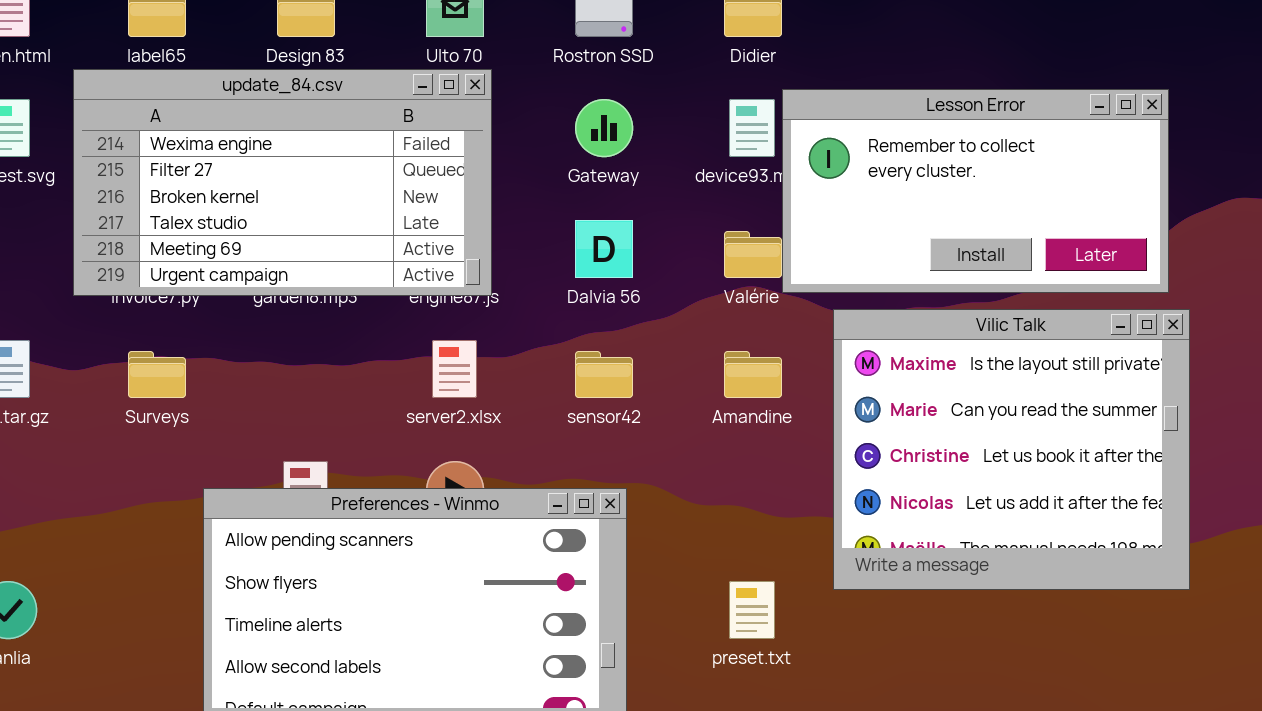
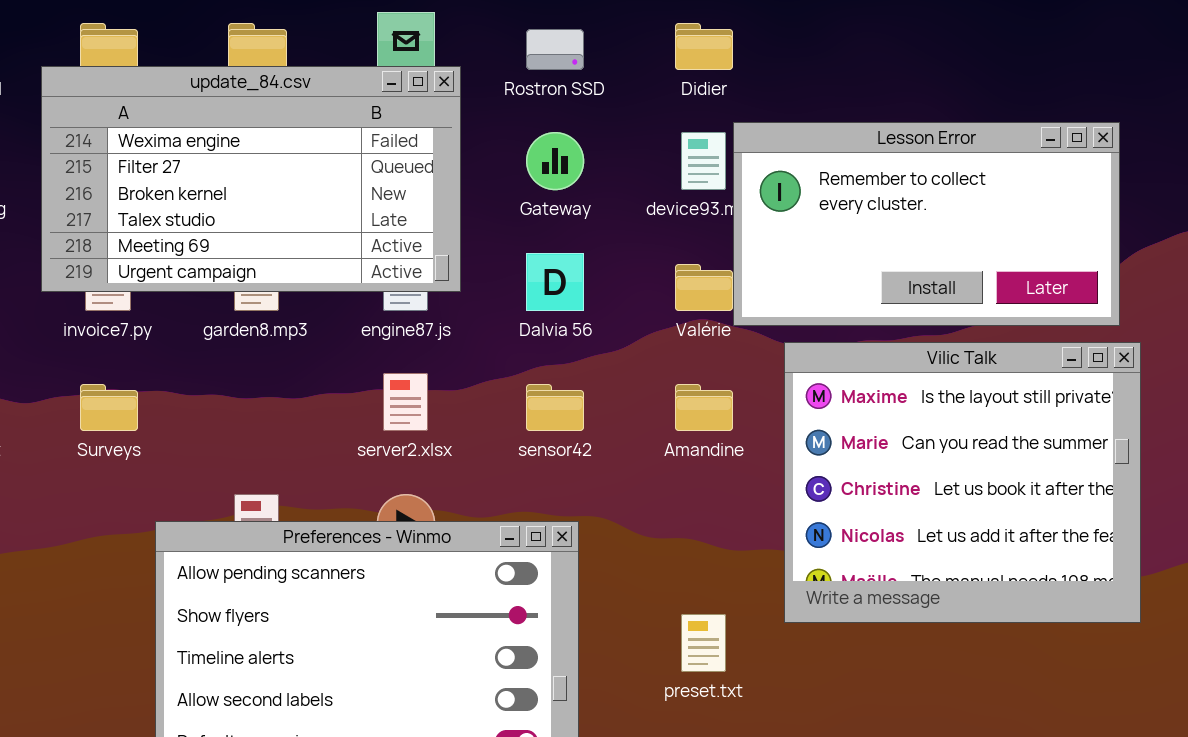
update_84.csv: [73,69,492,296] -> [41,66,461,292], moved

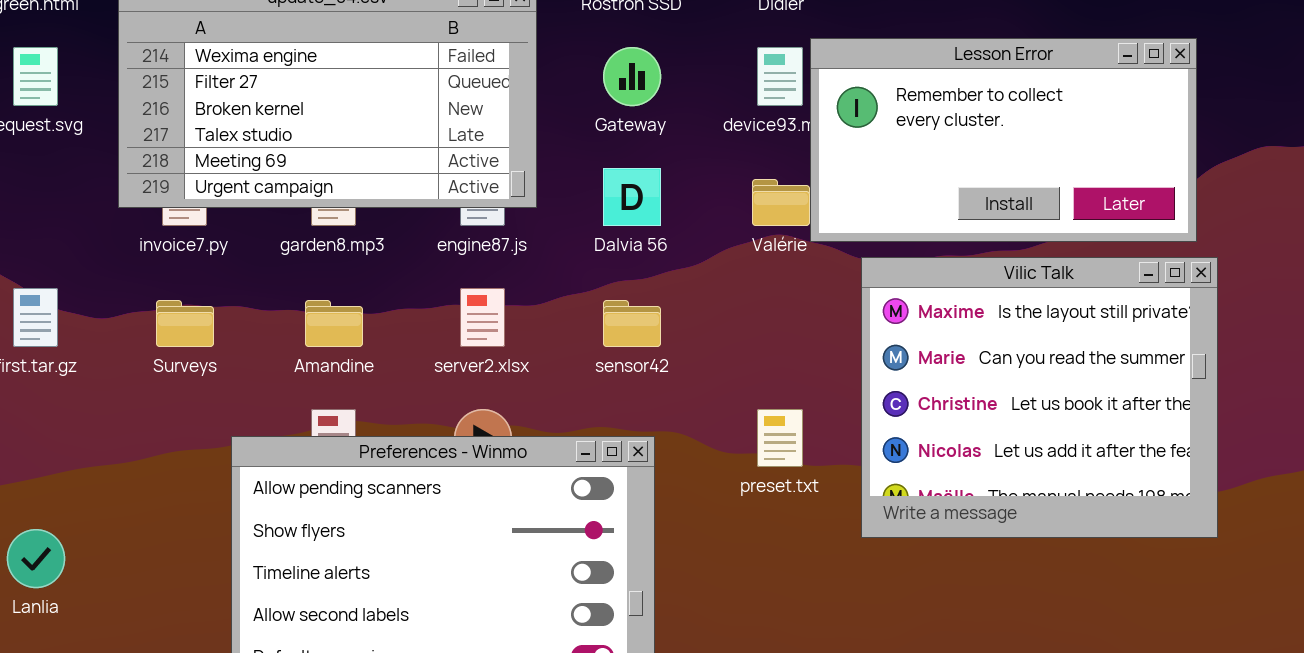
Amandine: [675,384,733,431] -> [305,300,363,347], moved
preset.txt: [681,614,726,672] -> [757,409,803,467], moved

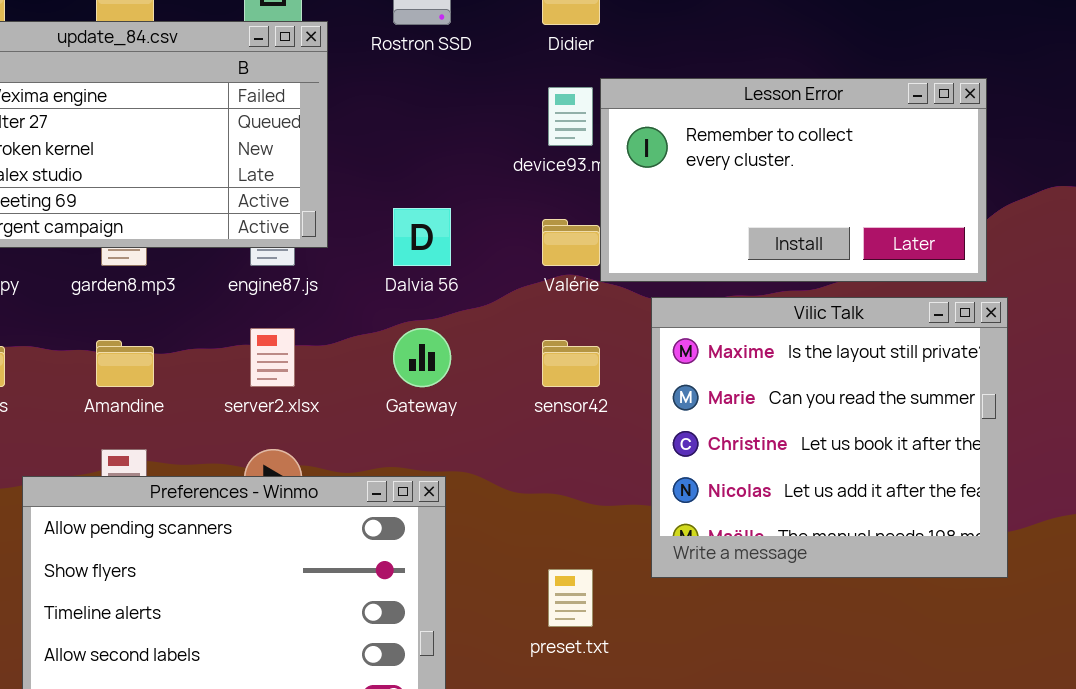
Gateway: [603,47,661,106] -> [393,328,451,387], moved
sensor42: [603,300,661,347] -> [542,340,600,387], moved
preset.txt: [757,409,803,467] -> [548,569,593,627], moved

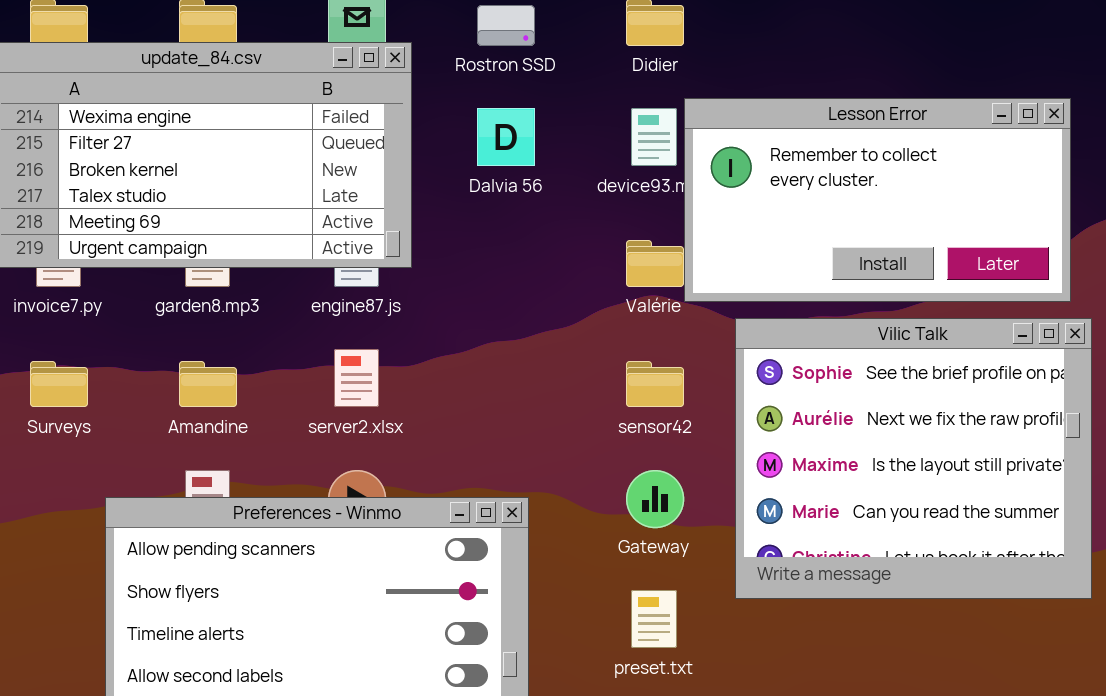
Dalvia 56: [393,208,451,266] -> [477,108,535,166], moved
Vilic Talk: [651,297,1008,578] -> [735,318,1092,599], scrolled up 2 rows
Gateway: [393,328,451,387] -> [626,470,684,528], moved

